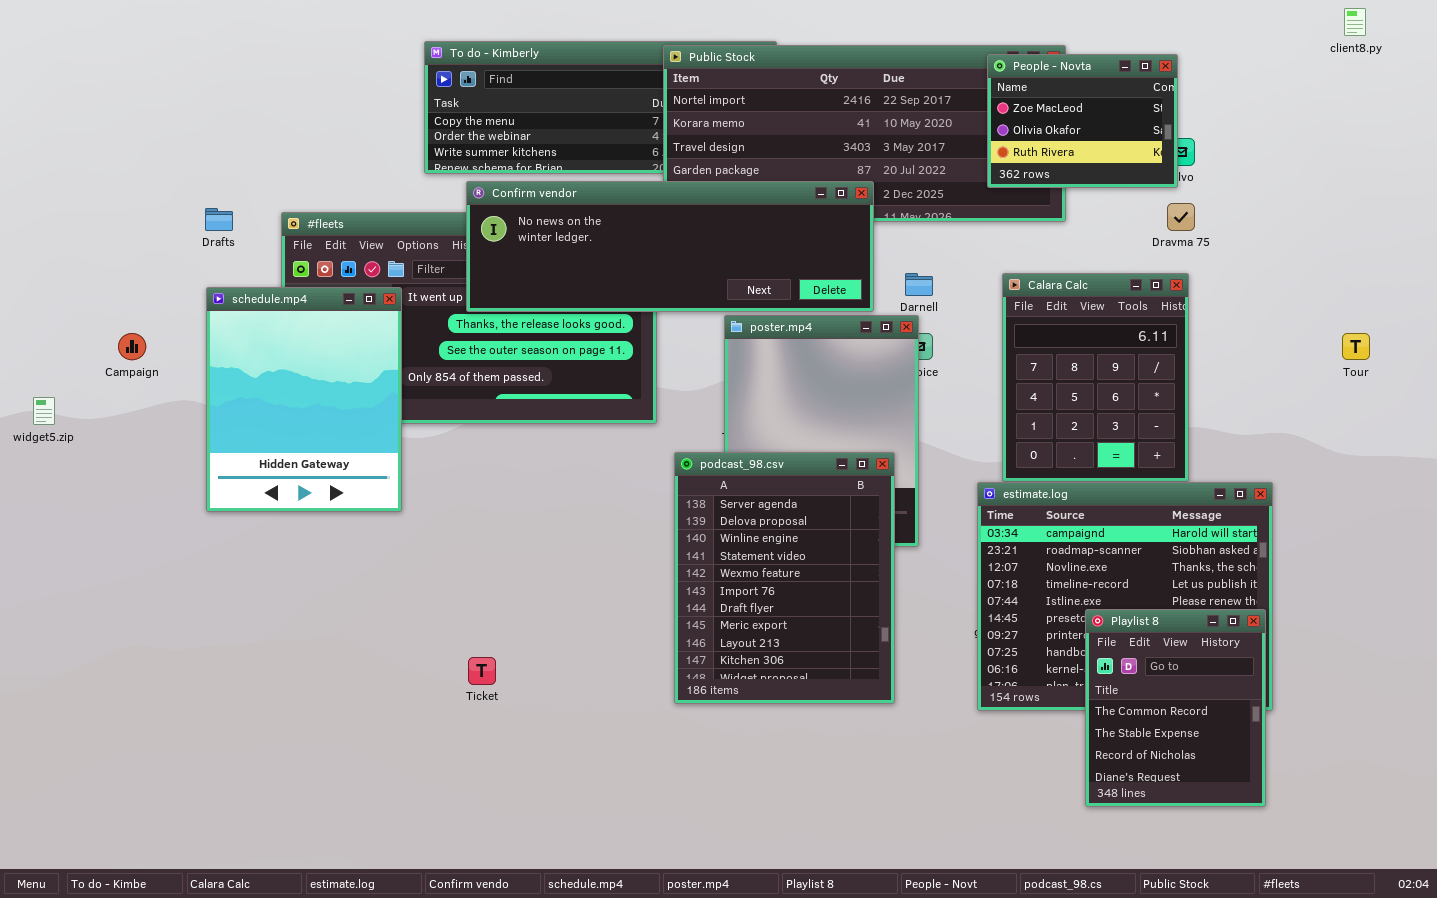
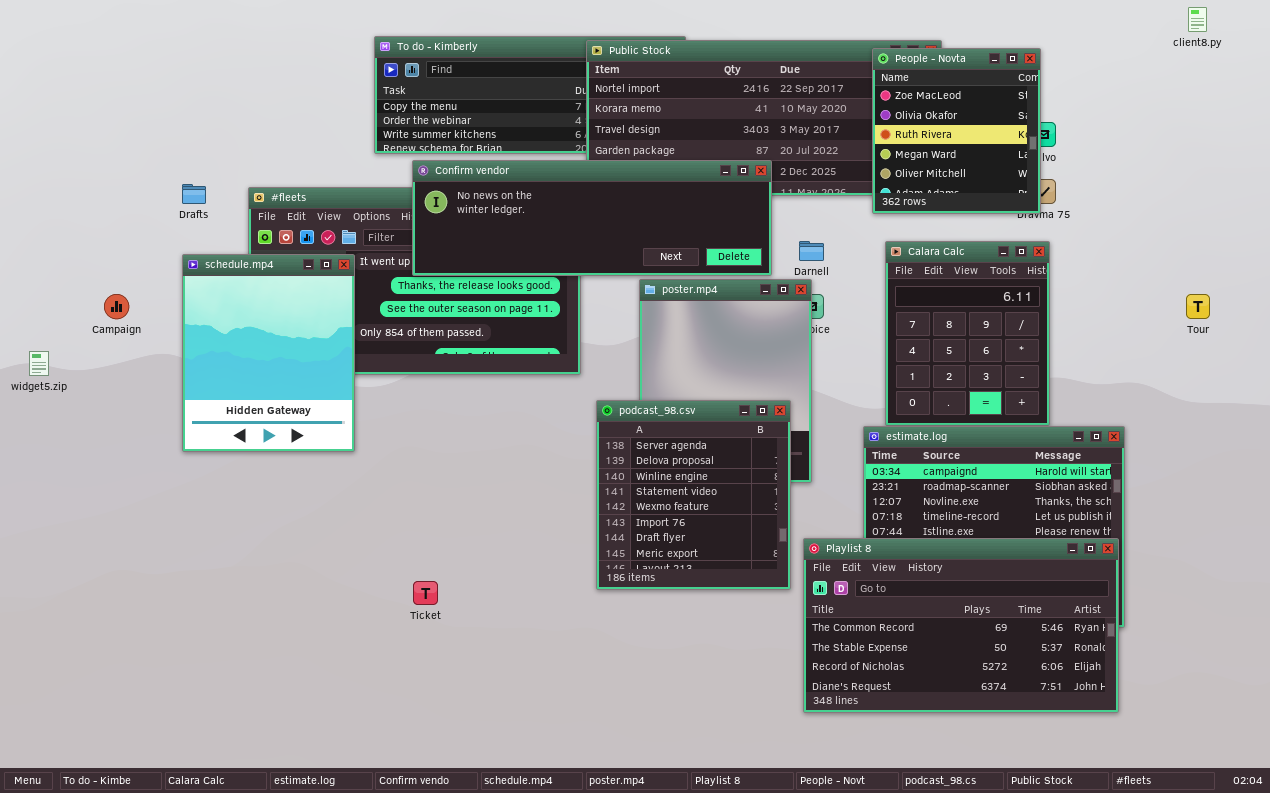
People - Novta: [987,54,1178,188] -> [872,48,1041,214], resized
podcast_98.csv: [674,452,895,704] -> [596,400,791,590], resized
Playlist 8: [1085,609,1266,807] -> [803,538,1119,713], resized

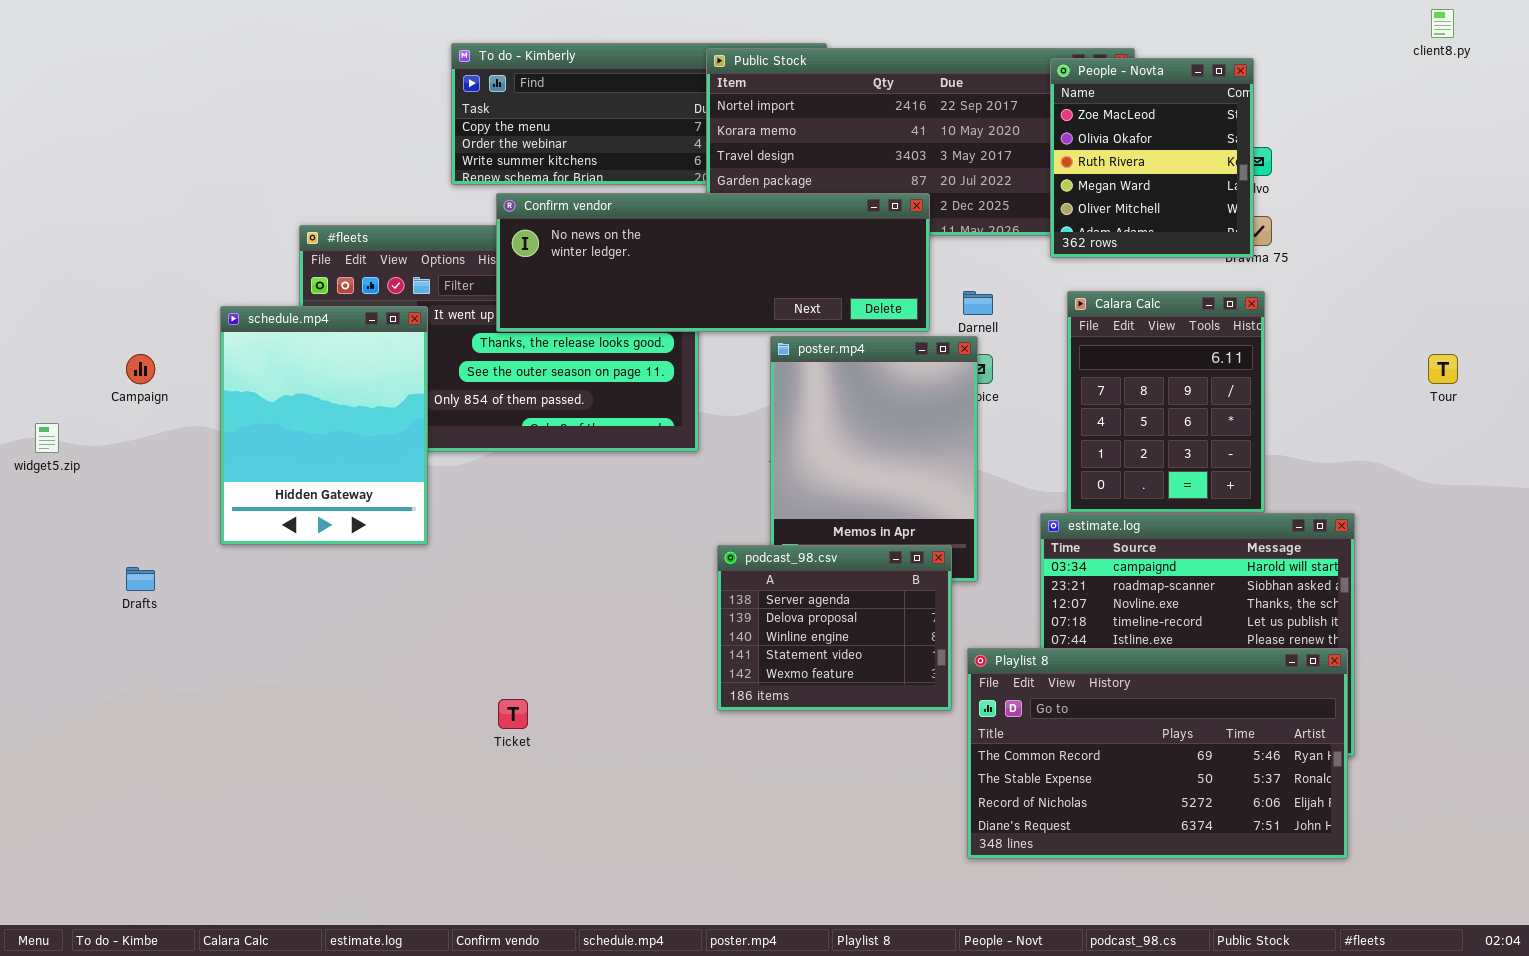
Drafts: [182,184,206,204] -> [126,567,155,591], moved
podcast_98.csv: [596,400,791,590] -> [717,545,952,711], resized

